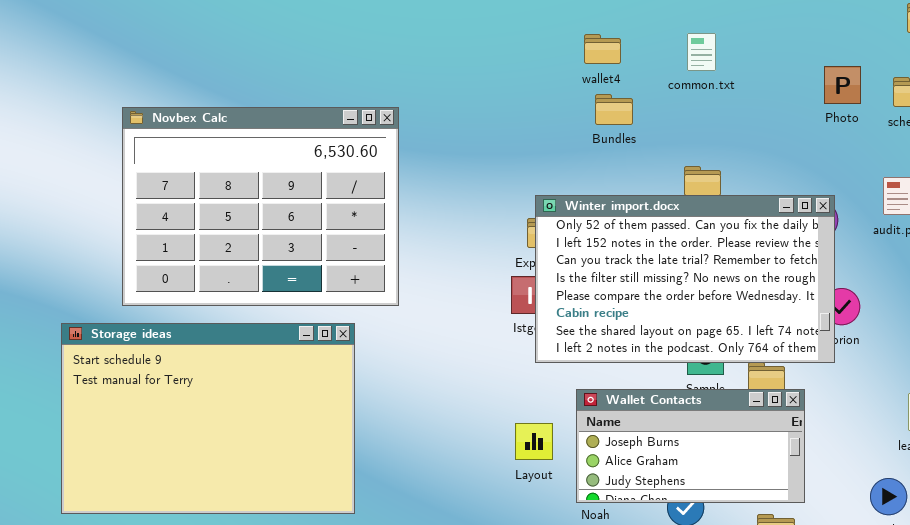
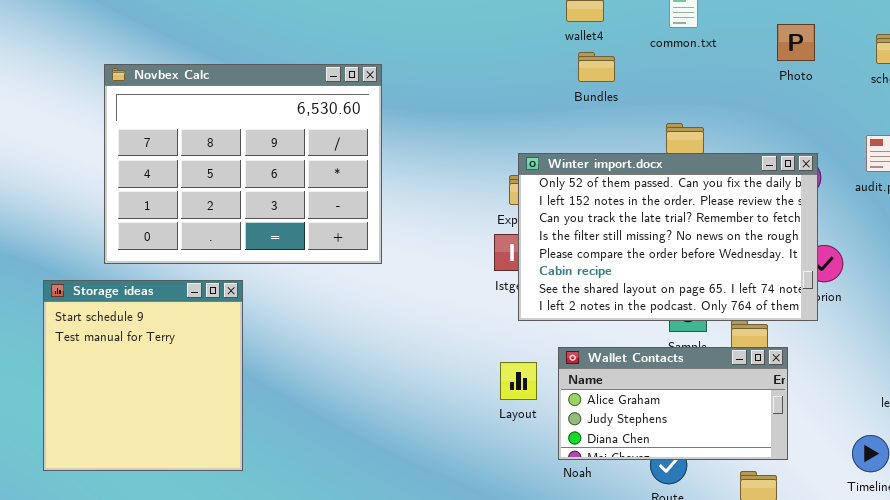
Photo: [824,66,861,104] -> [777,24,815,61], moved
Storage ideas: [61,323,355,514] -> [43,280,243,471], resized
Wallet Contacts: [576,389,805,503] -> [558,347,788,460], scrolled down 1 row
Layout: [515,423,553,460] -> [500,362,537,400], moved

